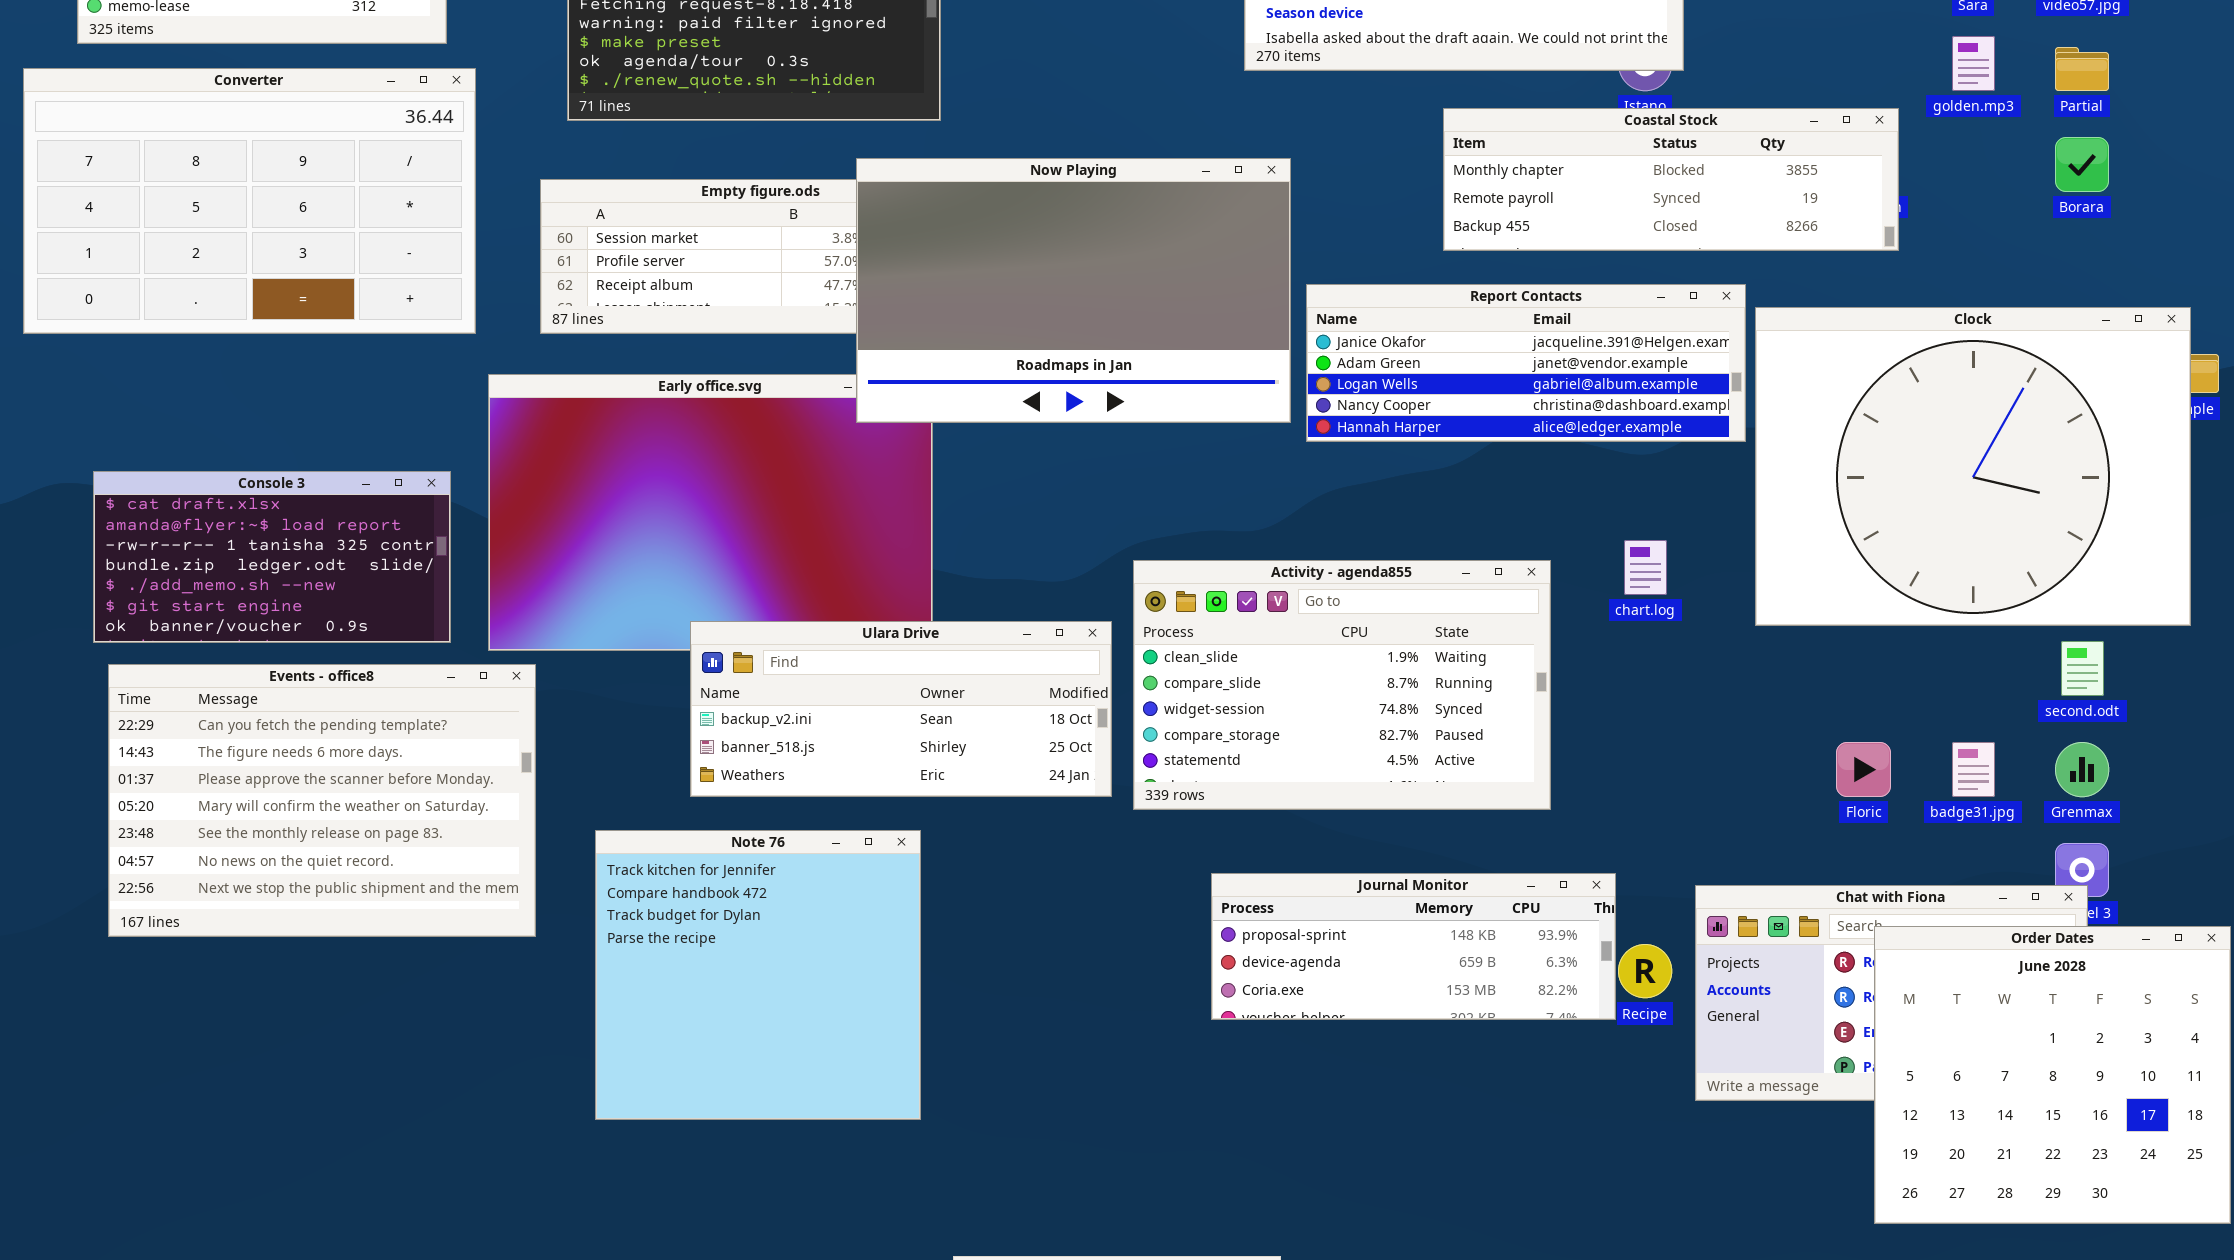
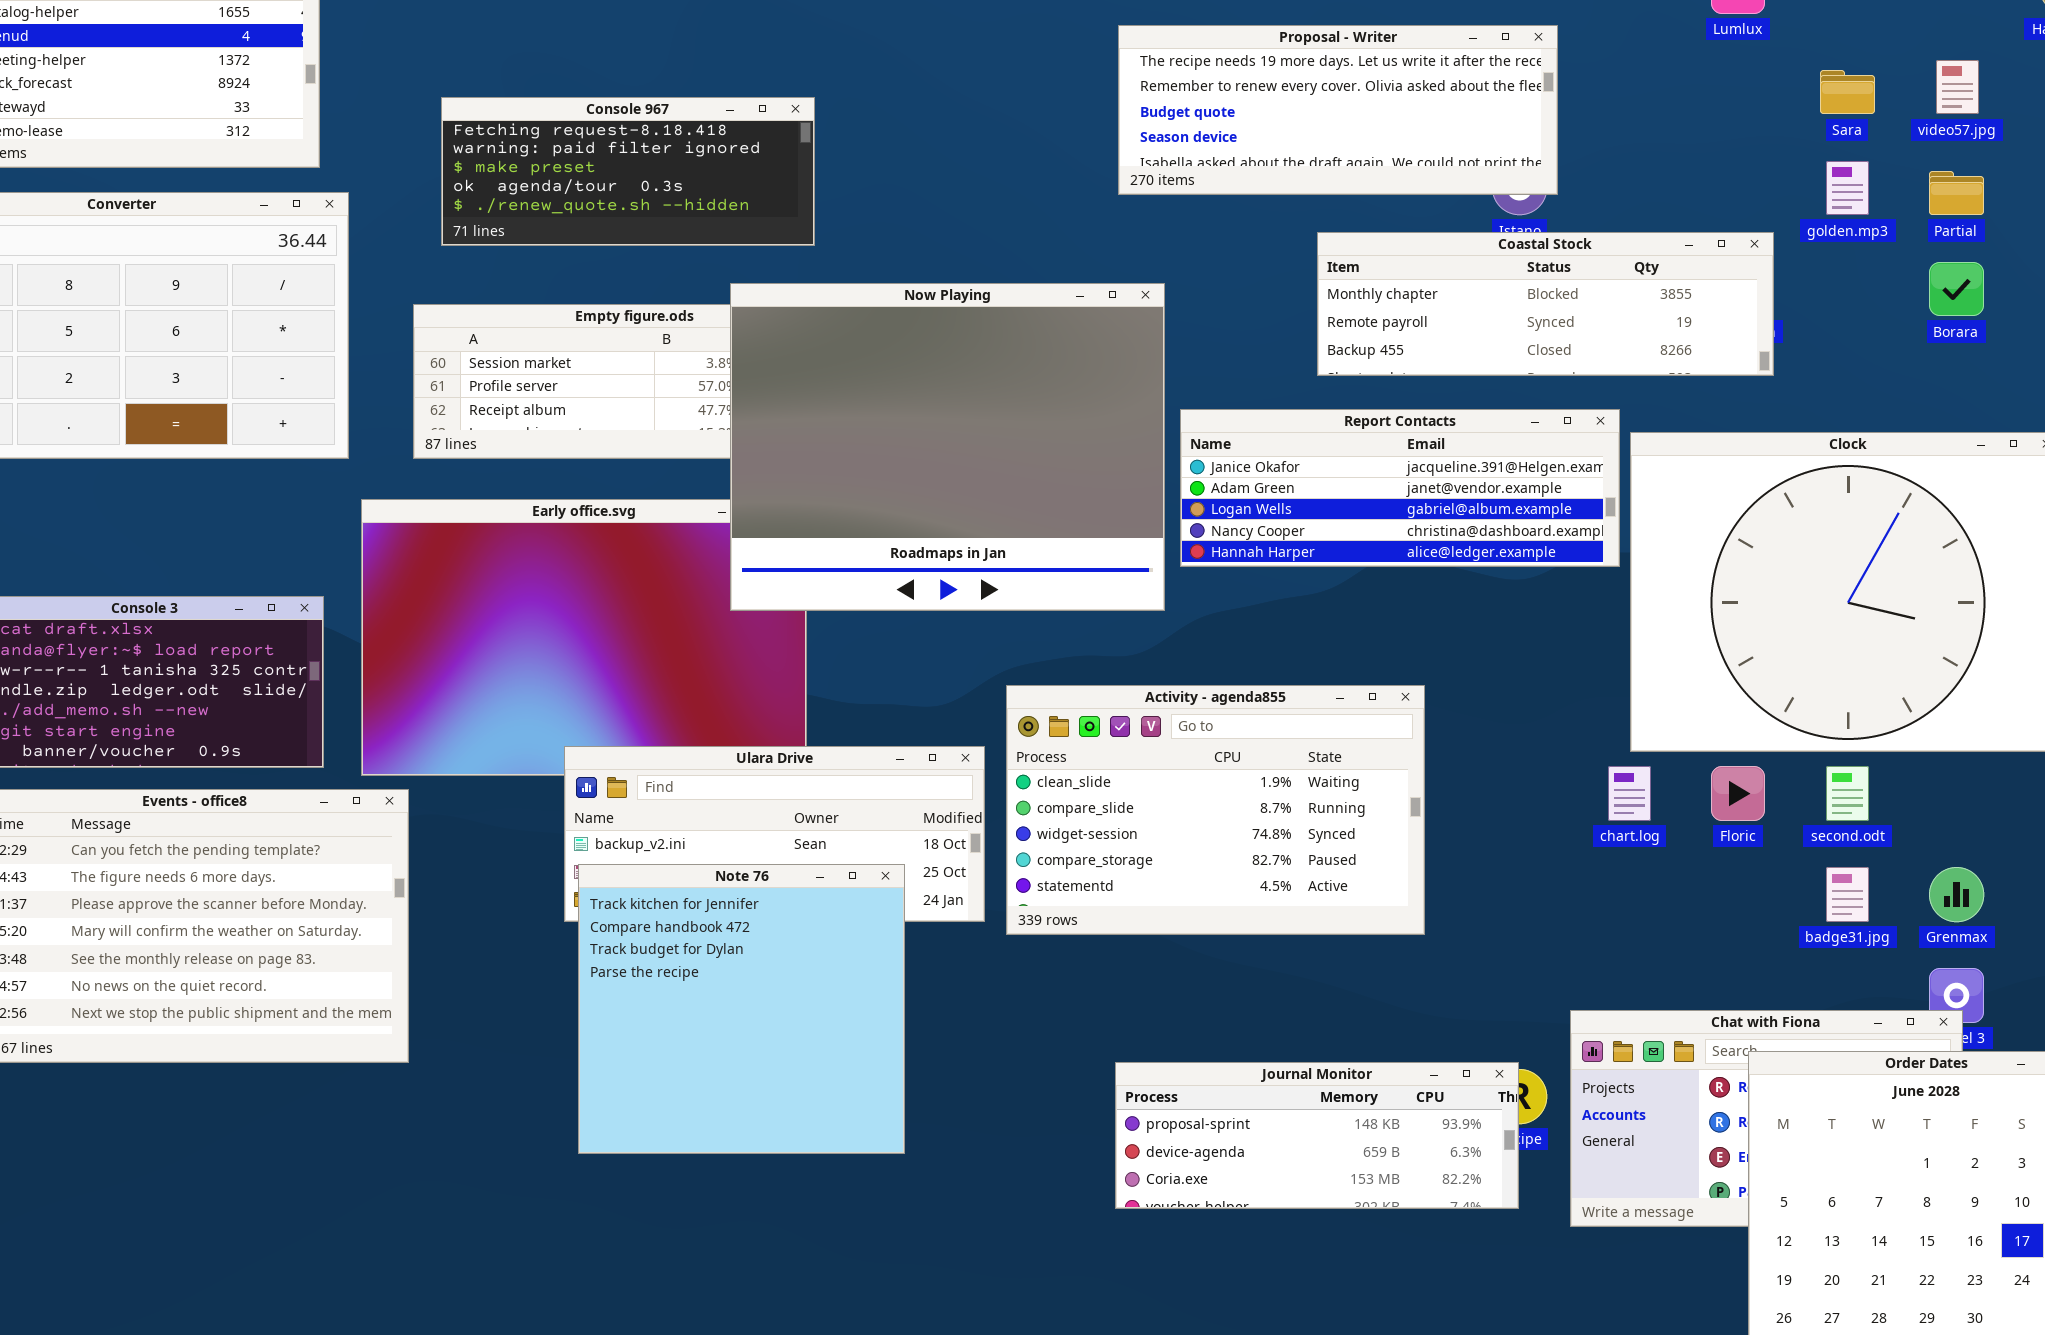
Now Playing: [856,158,1291,423] -> [730,283,1165,611], resized
chart.log: [1624,540,1667,595] -> [1608,766,1651,821], moved
second.odt: [2061,641,2104,696] -> [1826,766,1869,821], moved
Floric: [1836,742,1891,797] -> [1711,766,1765,821], moved
Note 76: [595,830,921,1120] -> [578,864,905,1154], moved
Journal Monitor: [1211,873,1616,1020] -> [1115,1062,1519,1209], moved

